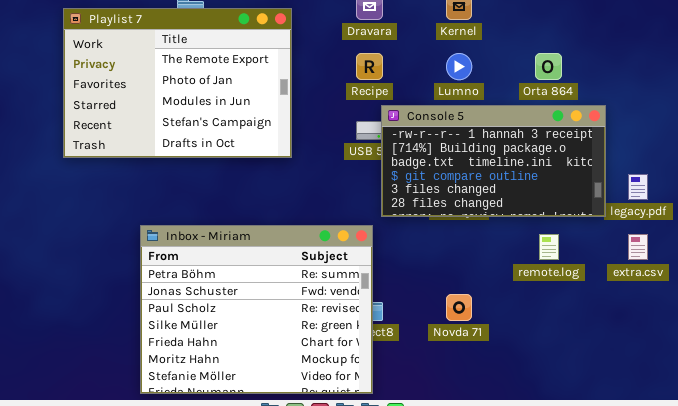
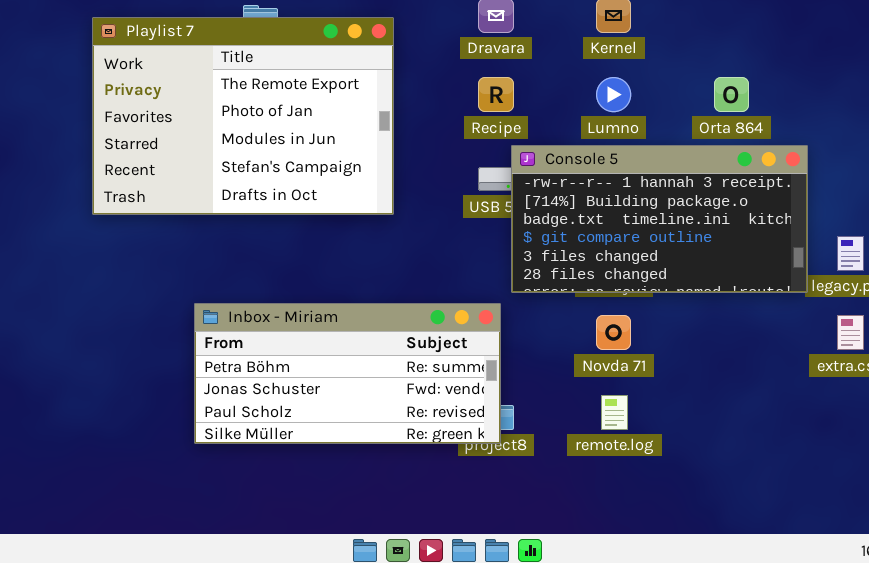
Inbox - Miriam: [140,225,373,394] -> [194,303,501,444], resized
remote.log: [539,234,559,260] -> [601,395,628,430], moved
Novda 71: [446,294,472,321] -> [596,315,631,350], moved

